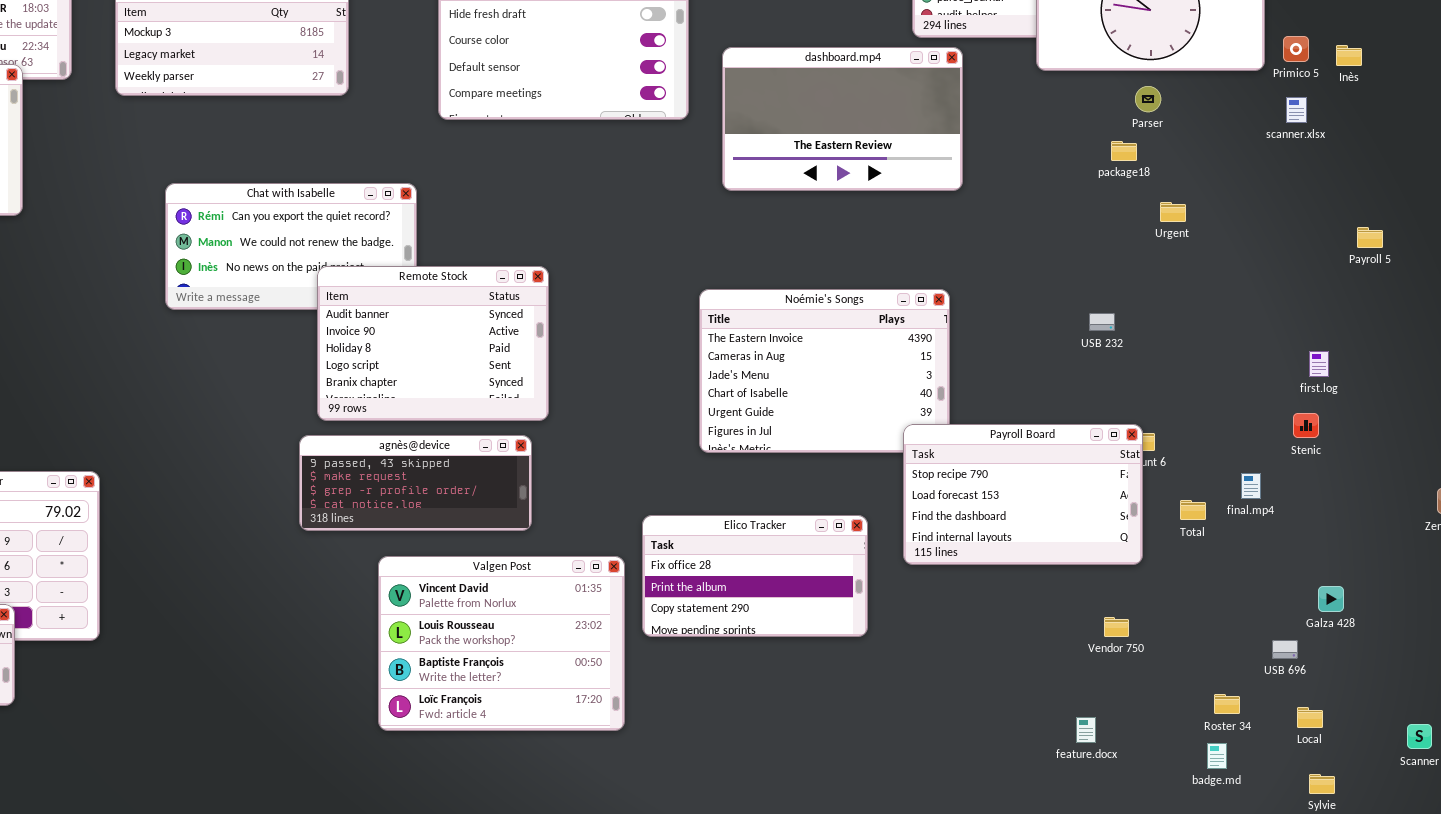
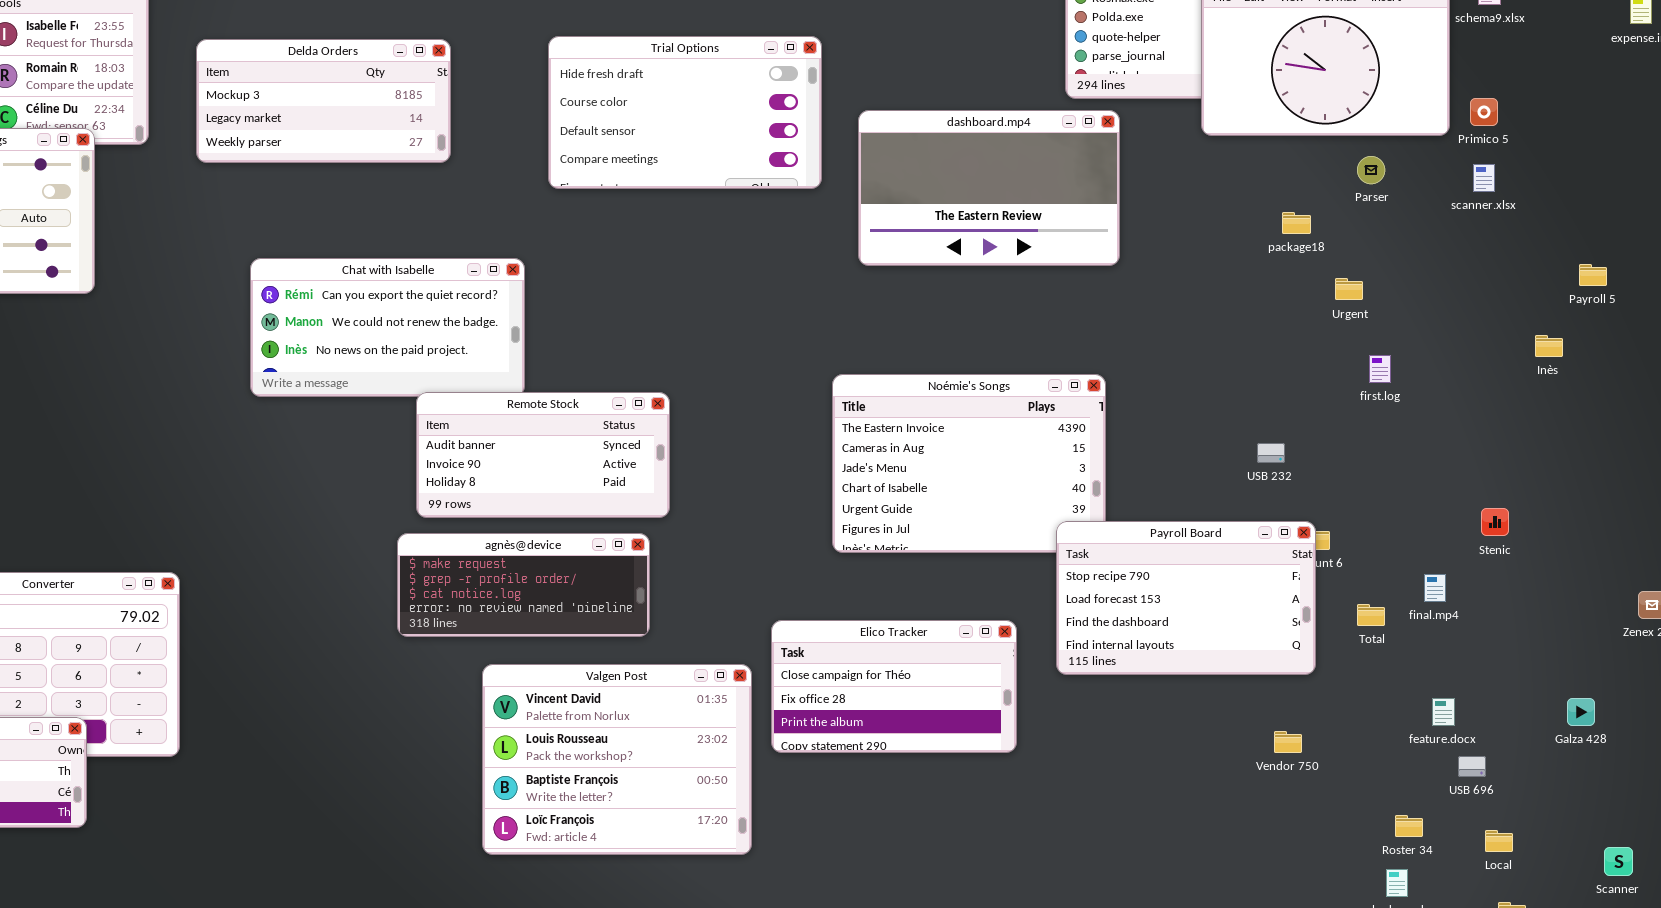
Inès: [1336,45,1362,66] -> [1535,335,1563,357], moved
Parser: [1135,86,1161,112] -> [1357,156,1385,184], moved
Payroll 5: [1357,227,1383,248] -> [1579,264,1607,286], moved
Remote Stock: [317,266,549,421] -> [416,392,670,518], resized
USB 232: [1089,313,1115,331] -> [1257,443,1285,463], moved
first.log: [1309,351,1329,377] -> [1369,355,1391,383], moved
agnès@device: [299,435,532,531] -> [397,533,650,637], scrolled down 1 row
Elico Tracker: [642,515,868,637] -> [771,620,1017,753], scrolled up 1 row
Galza 428: [1318,586,1344,612] -> [1567,698,1595,726], moved
feature.docx: [1076,717,1096,743] -> [1432,698,1455,726], moved

